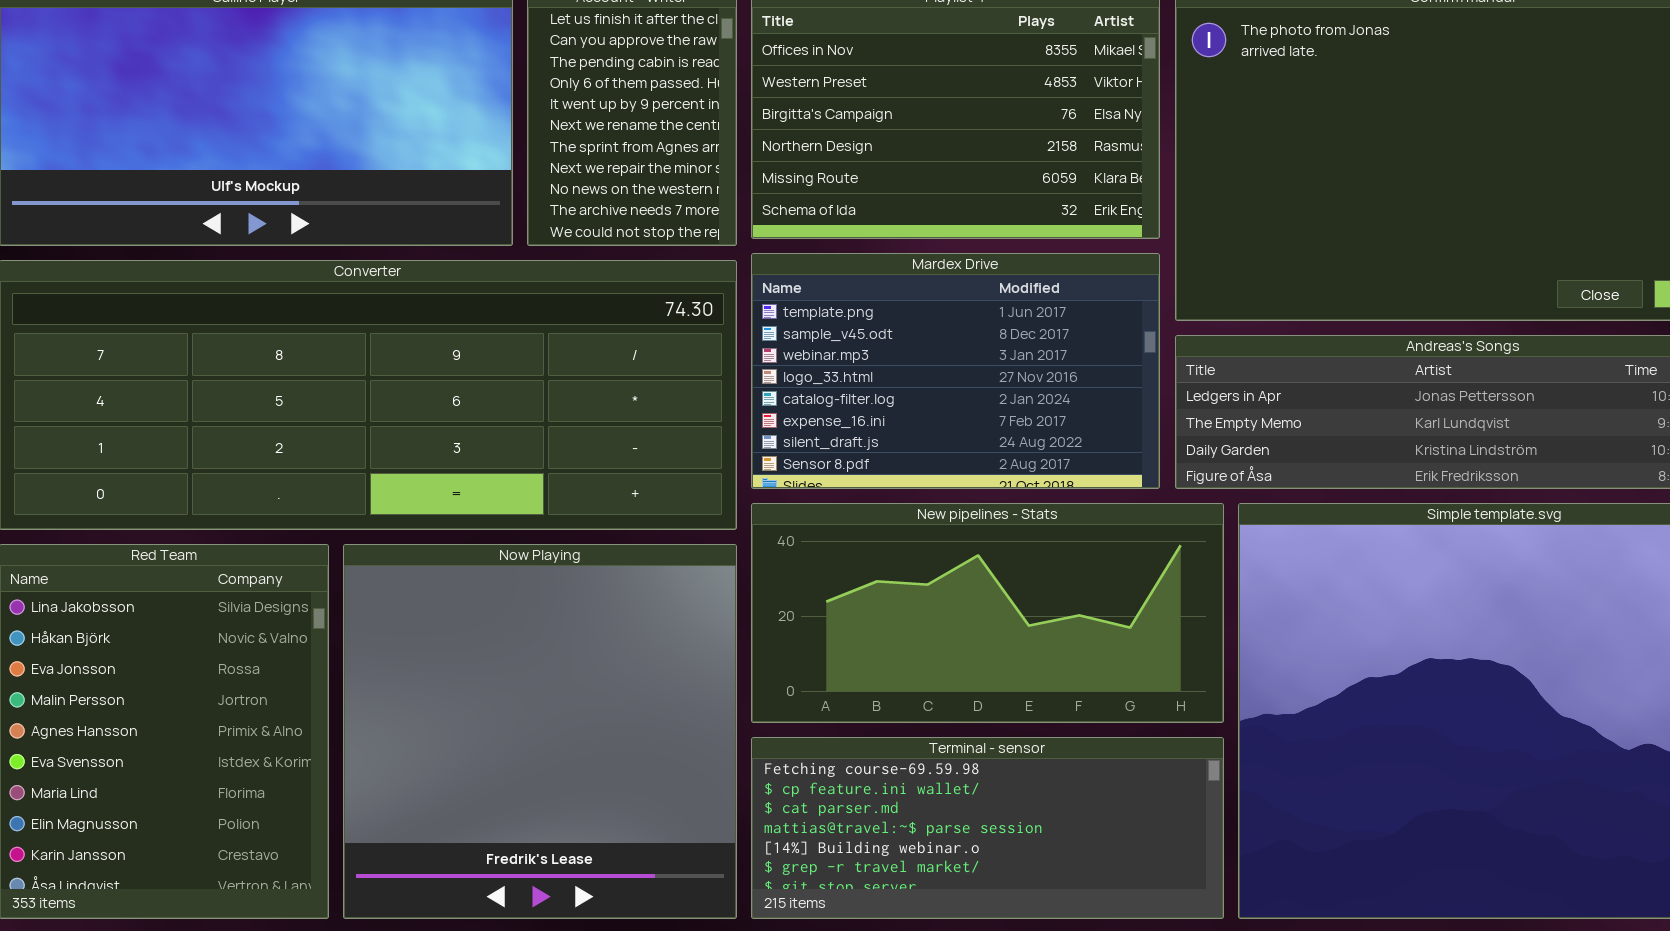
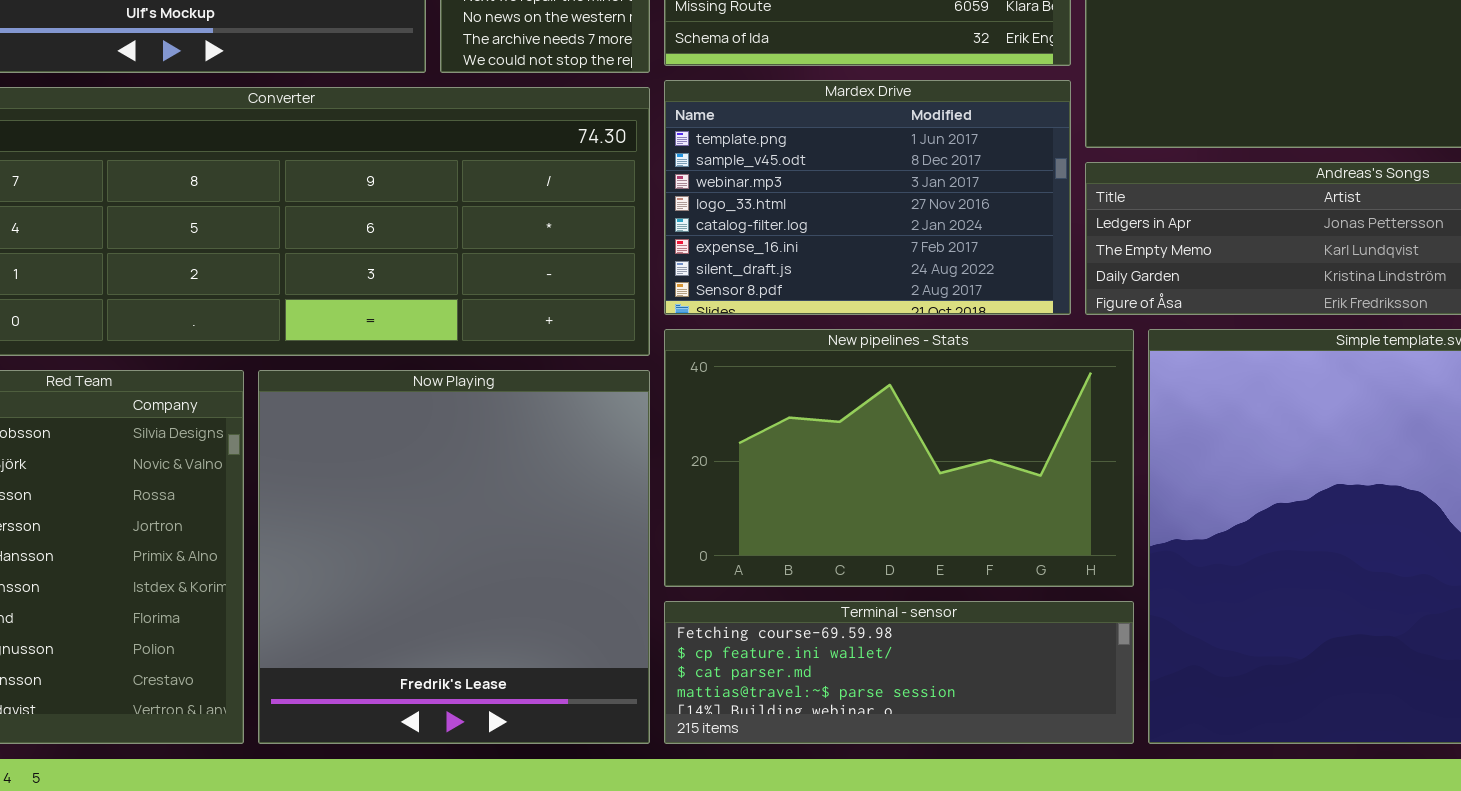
New pipelines - Stats: [751,503,1224,723] -> [664,329,1134,587], resized
Terminal - sensor: [751,737,1224,919] -> [664,601,1134,744], resized

